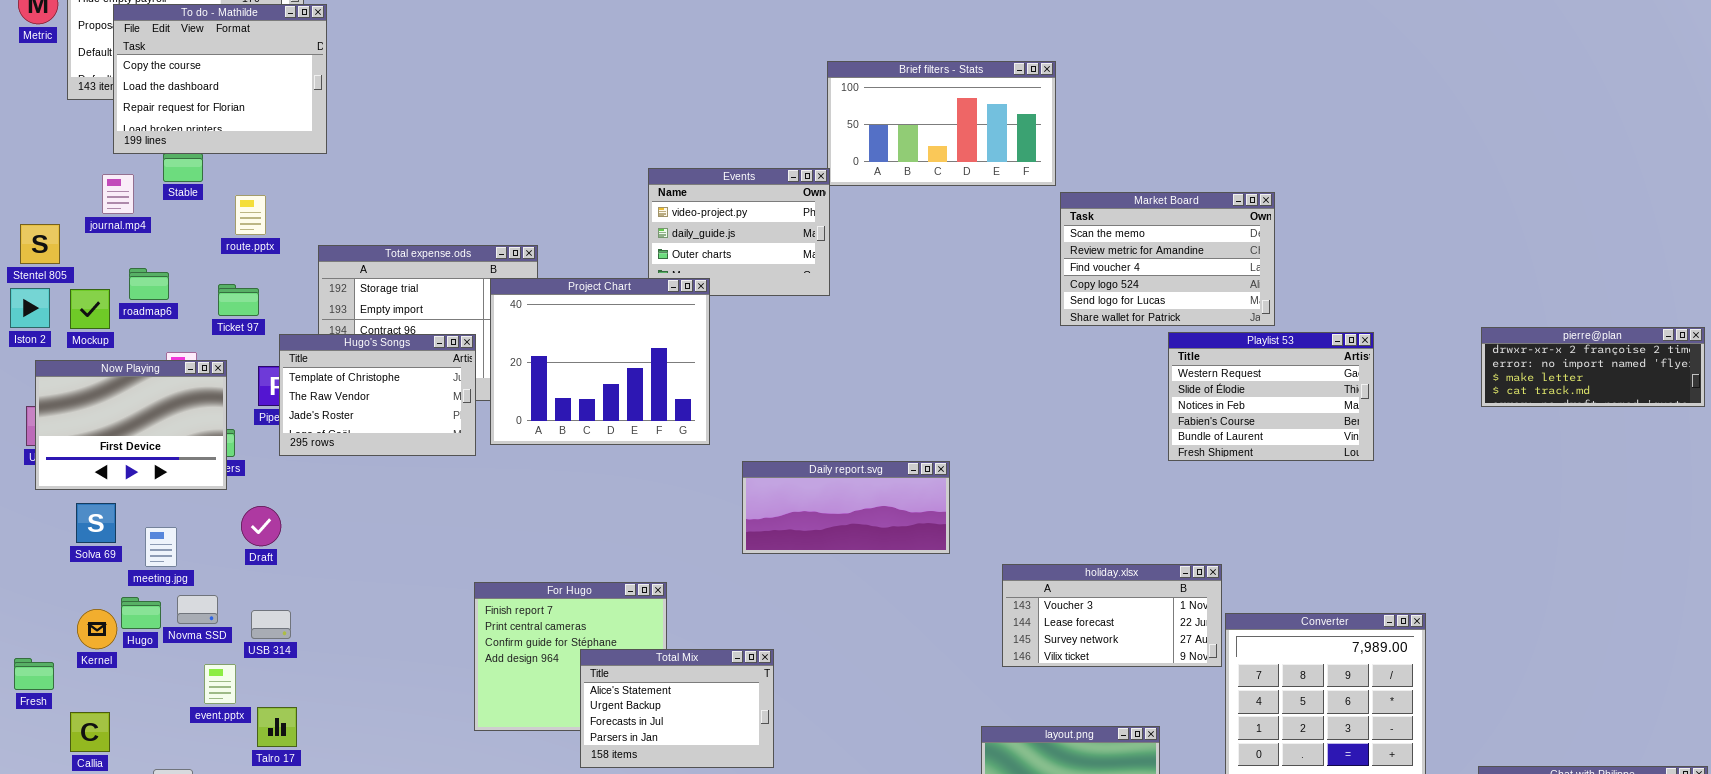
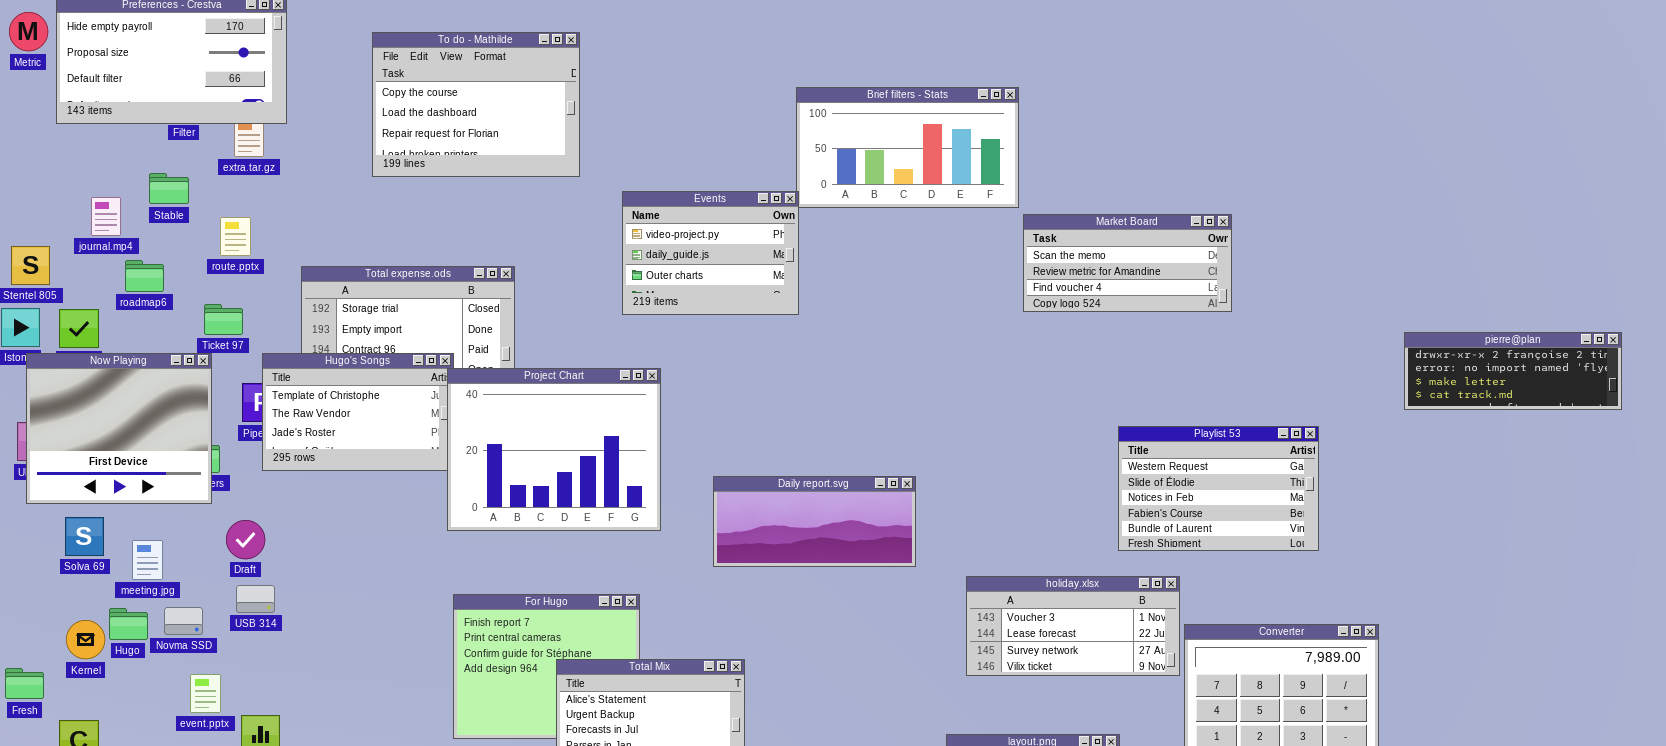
To do - Mathilde: [113,4,327,154] -> [372,32,580,177], moved
Market Board: [1060,192,1275,326] -> [1023,214,1232,312], resized
roadmap6: [129,268,169,300] -> [125,260,164,292], moved
Project Chart: [490,278,710,445] -> [447,368,661,531], moved
pierre@plan: [1481,327,1705,407] -> [1404,332,1622,410], moved
Playlist 53: [1168,332,1374,461] -> [1118,426,1319,551], moved
Now Playing: [35,360,227,490] -> [26,353,212,504], resized
USB 314: [251,610,291,639] -> [236,585,275,613], moved

